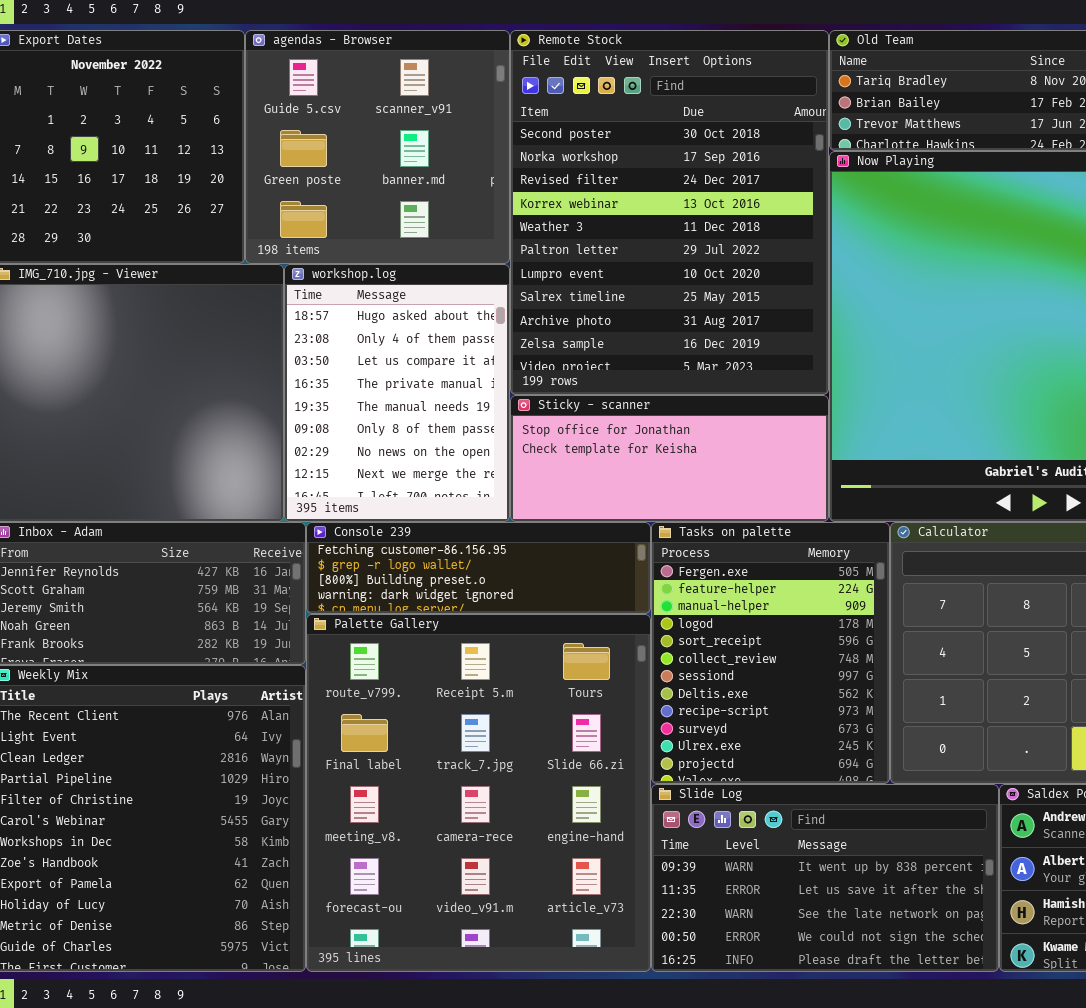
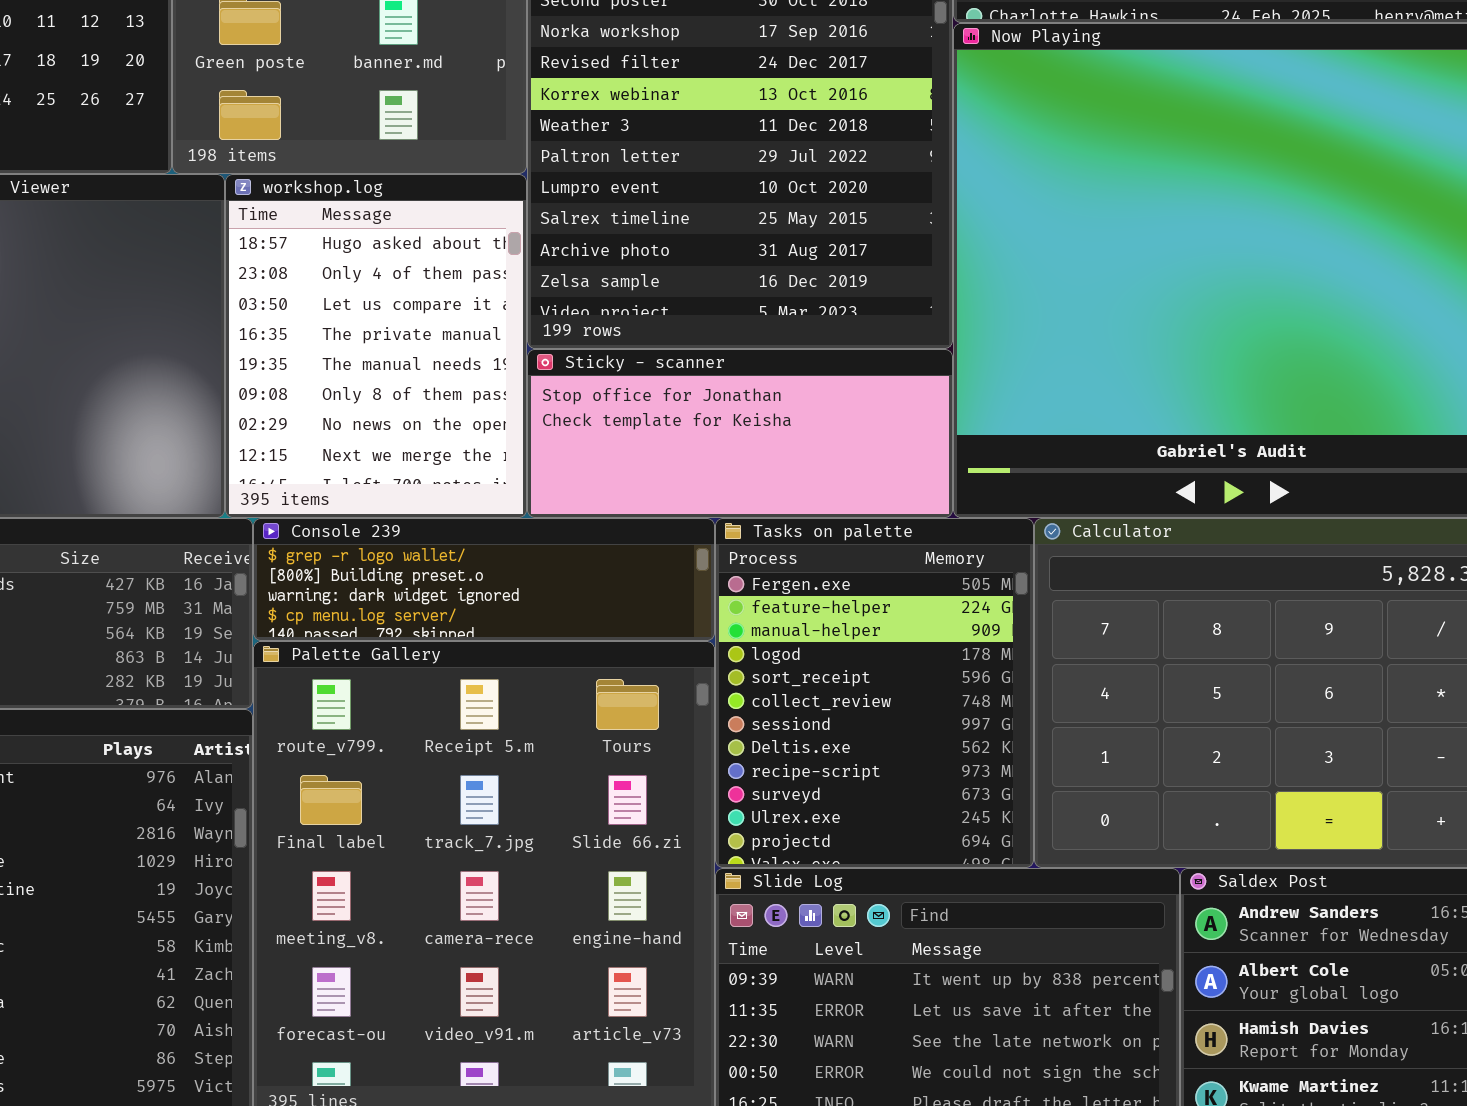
Console 239: [306,522,651,614] -> [253,518,715,641], scrolled down 1 row

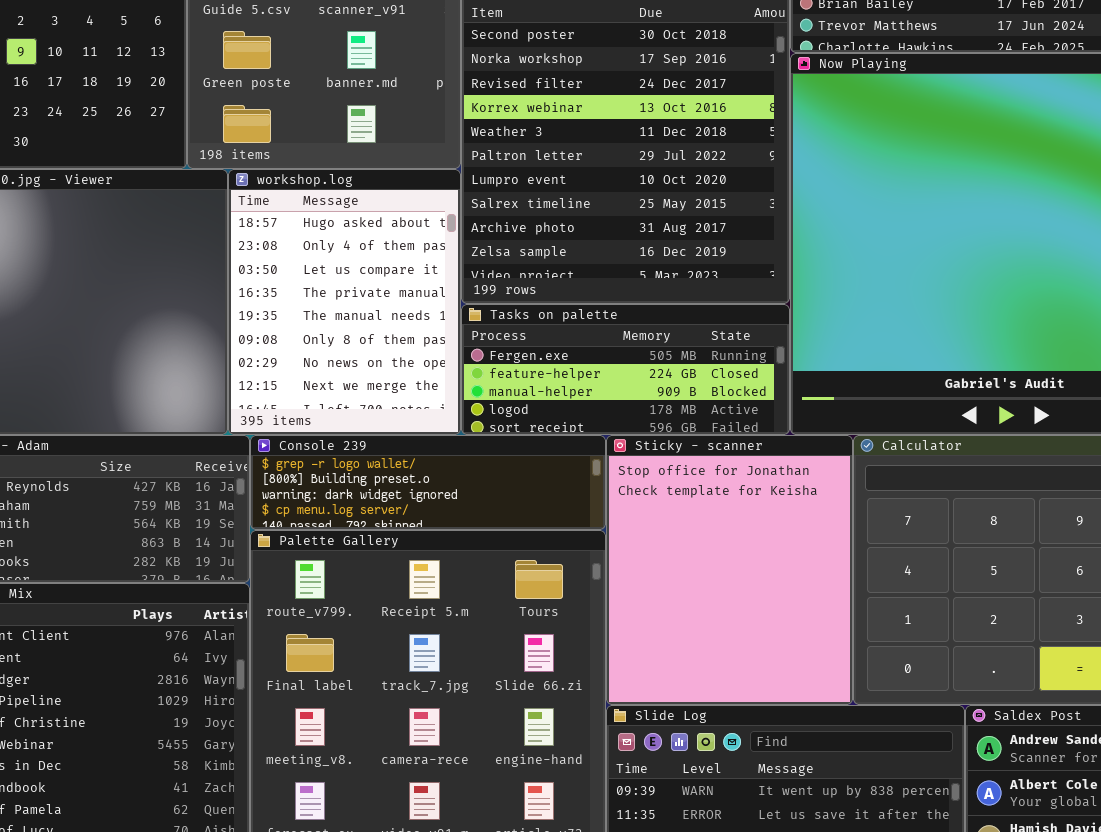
Sticky - scanner: [527,349,953,518] -> [606,435,853,705], moved, resized
Tasks on palette: [715,518,1034,868] -> [461,304,790,435], moved, resized

